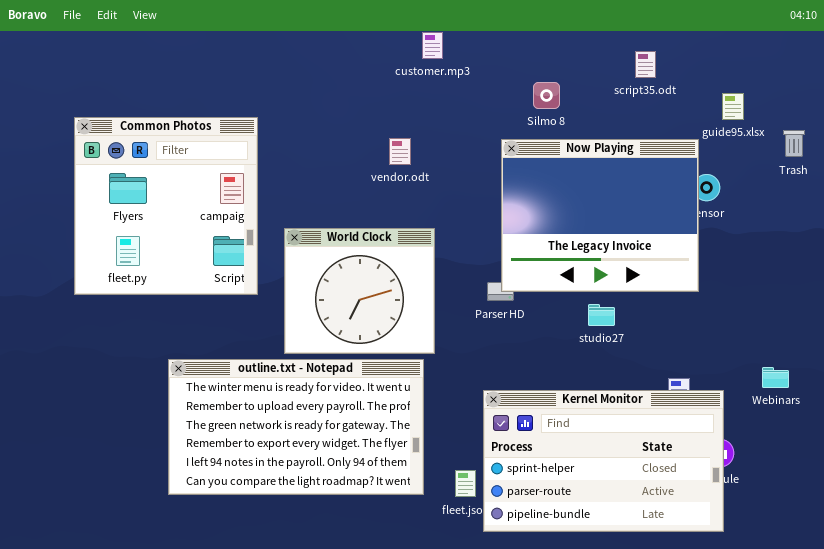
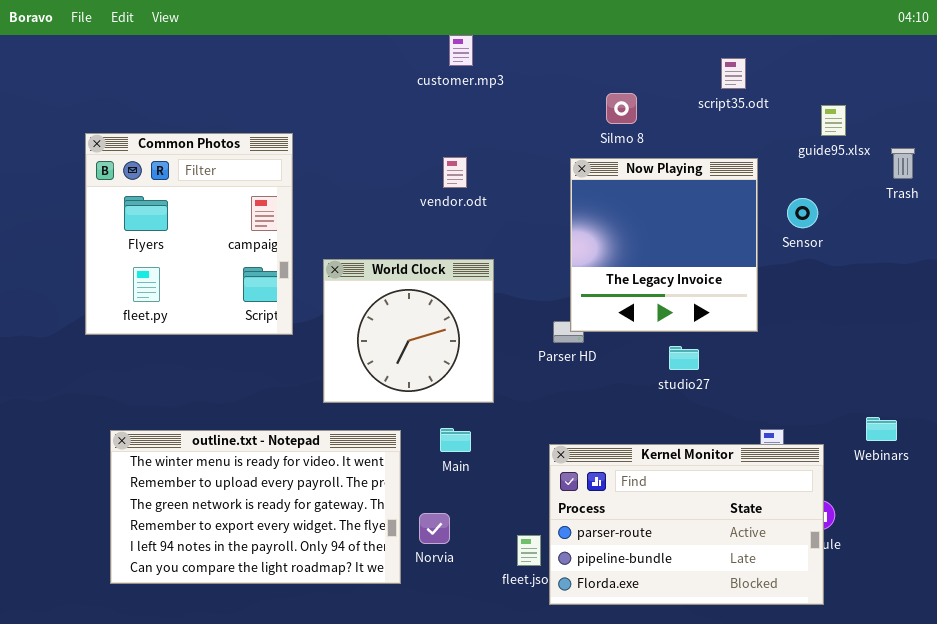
customer.mp3: [422,32,443,59] -> [449,35,473,66], moved
Now Playing: [501,139,699,292] -> [570,158,758,332], resized
outline.txt - Notepad: [168,359,424,495] -> [110,430,401,584], moved
Kernel Monitor: [483,390,724,532] -> [549,444,824,605], scrolled down 1 row

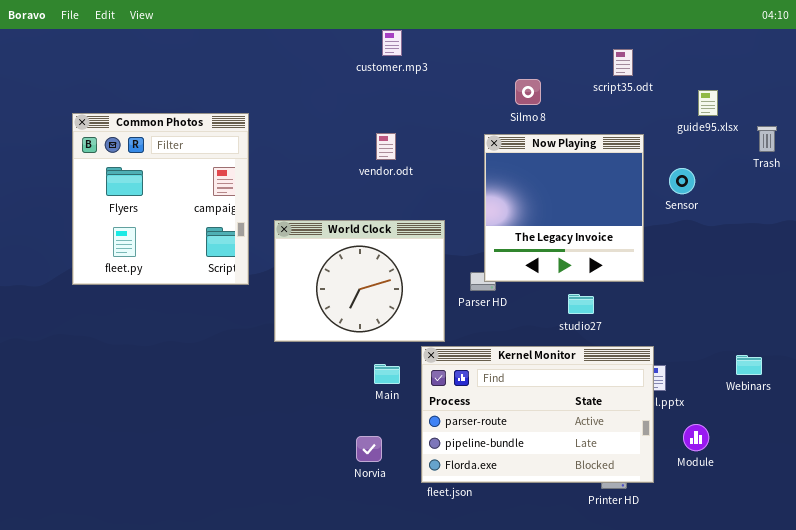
World Clock: [323,259,494,403] -> [274,220,445,342], resized
outline.txt - Notepad: [110,430,401,584] -> none, closed
Kernel Monitor: [549,444,824,605] -> [421,346,654,483], moved

